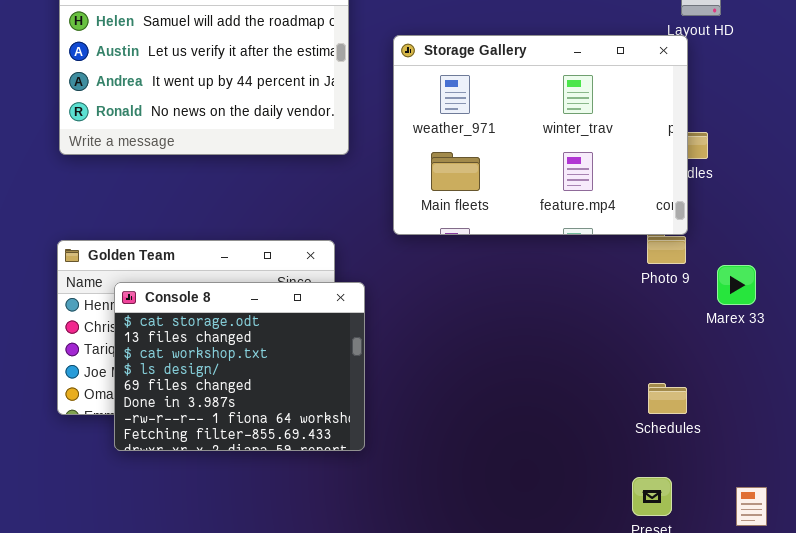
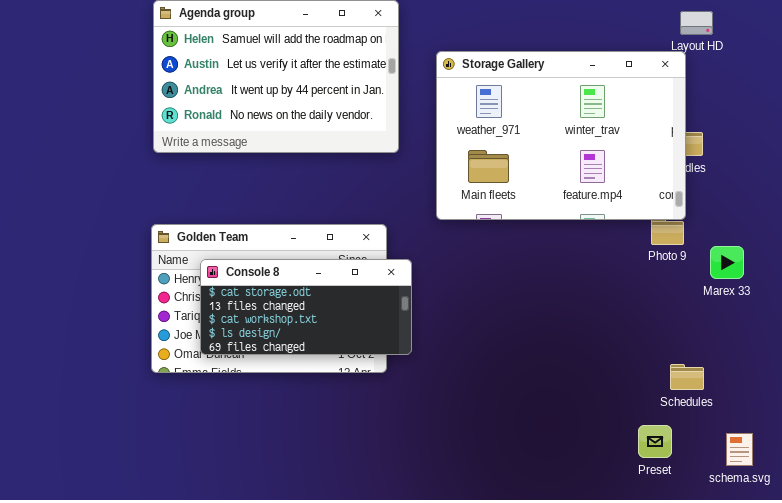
Console 8: [114,282,365,451] -> [200,259,412,355], resized
Schedules: [648,383,687,414] -> [670,364,704,390], moved

